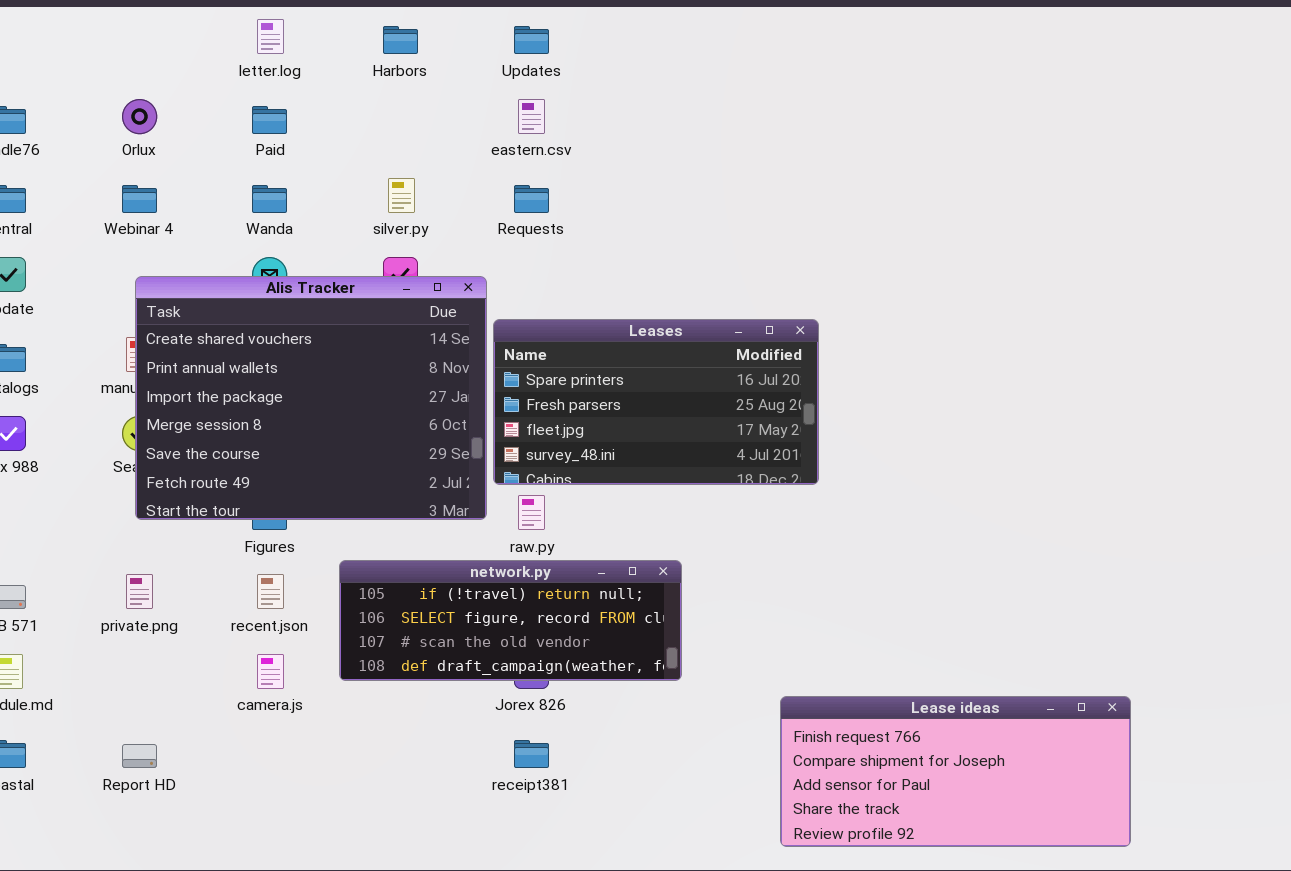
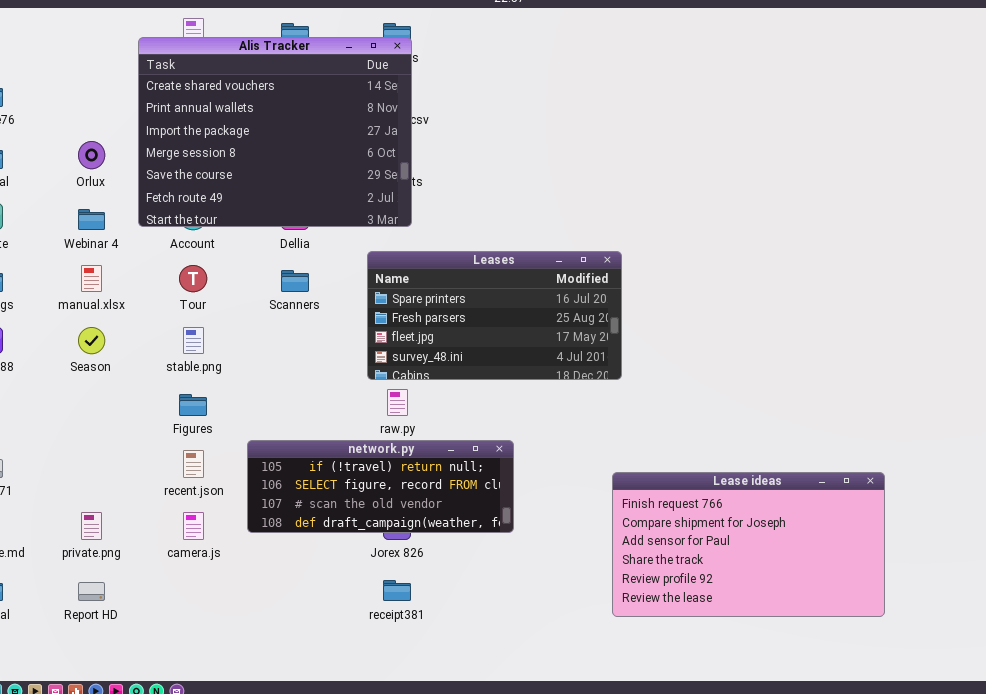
Orlux: [122,99,157,134] -> [78,141,105,169], moved
Webinar 4: [122,185,157,213] -> [78,209,105,230], moved
Alis Tracker: [135,276,487,520] -> [138,37,412,227], moved
private.png: [126,574,153,609] -> [81,512,102,540], moved
Lease ideas: [780,696,1131,847] -> [612,472,885,617], moved, resized

